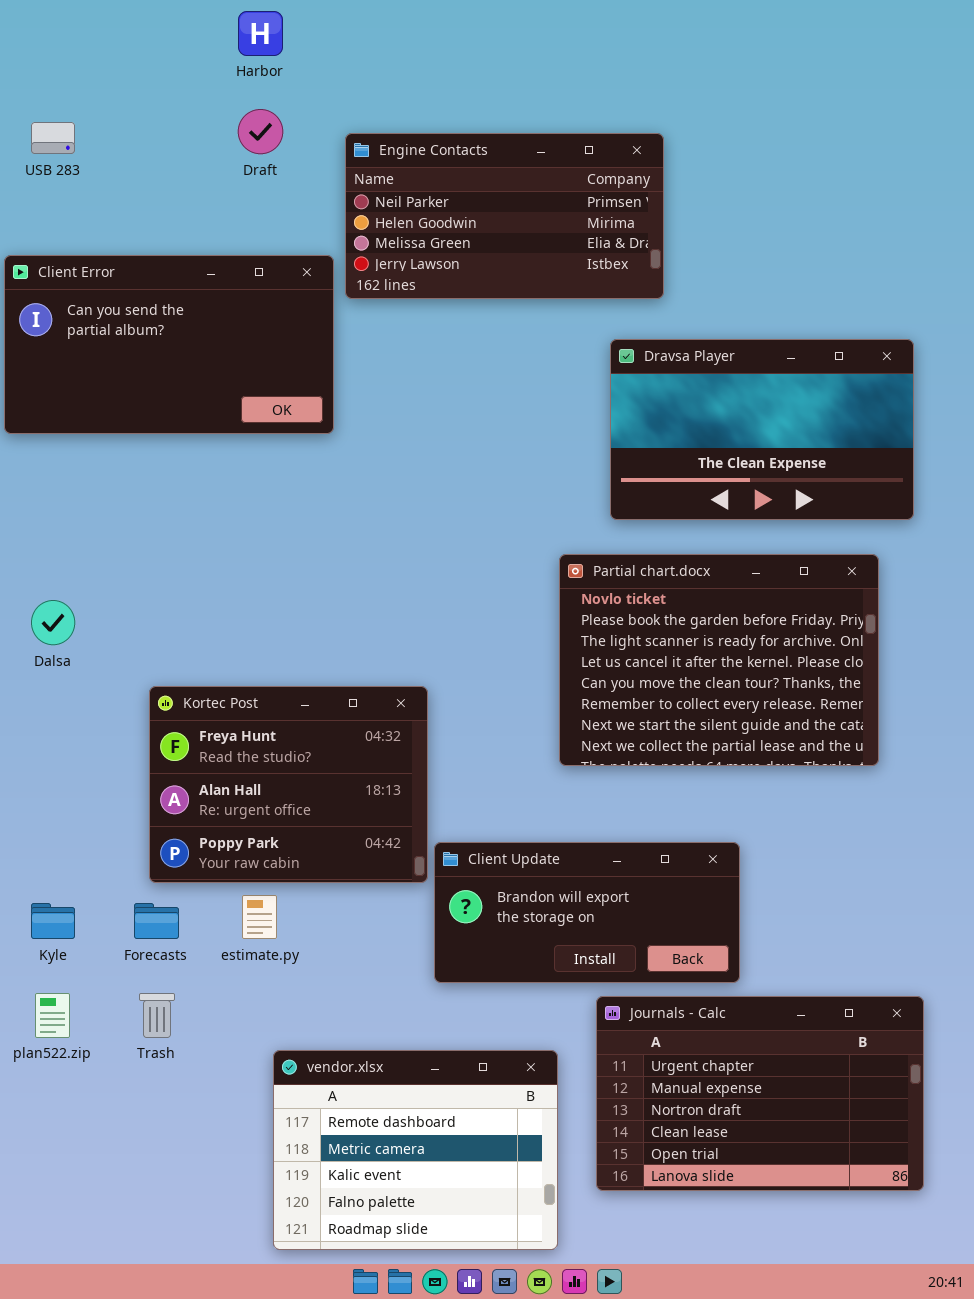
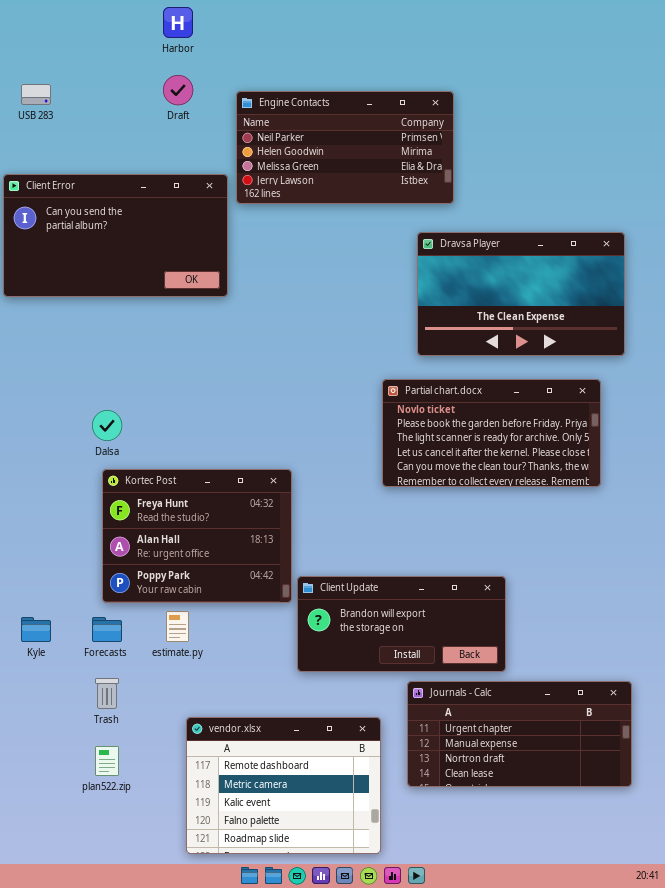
Partial chart.docx: [559,554,879,766] -> [382,379,601,487], resized
Dalsa: [31,600,75,645] -> [92,410,122,441], moved
plan522.zip: [35,993,70,1038] -> [95,746,119,776], moved
Journals - Calc: [596,996,924,1191] -> [407,681,632,787], resized

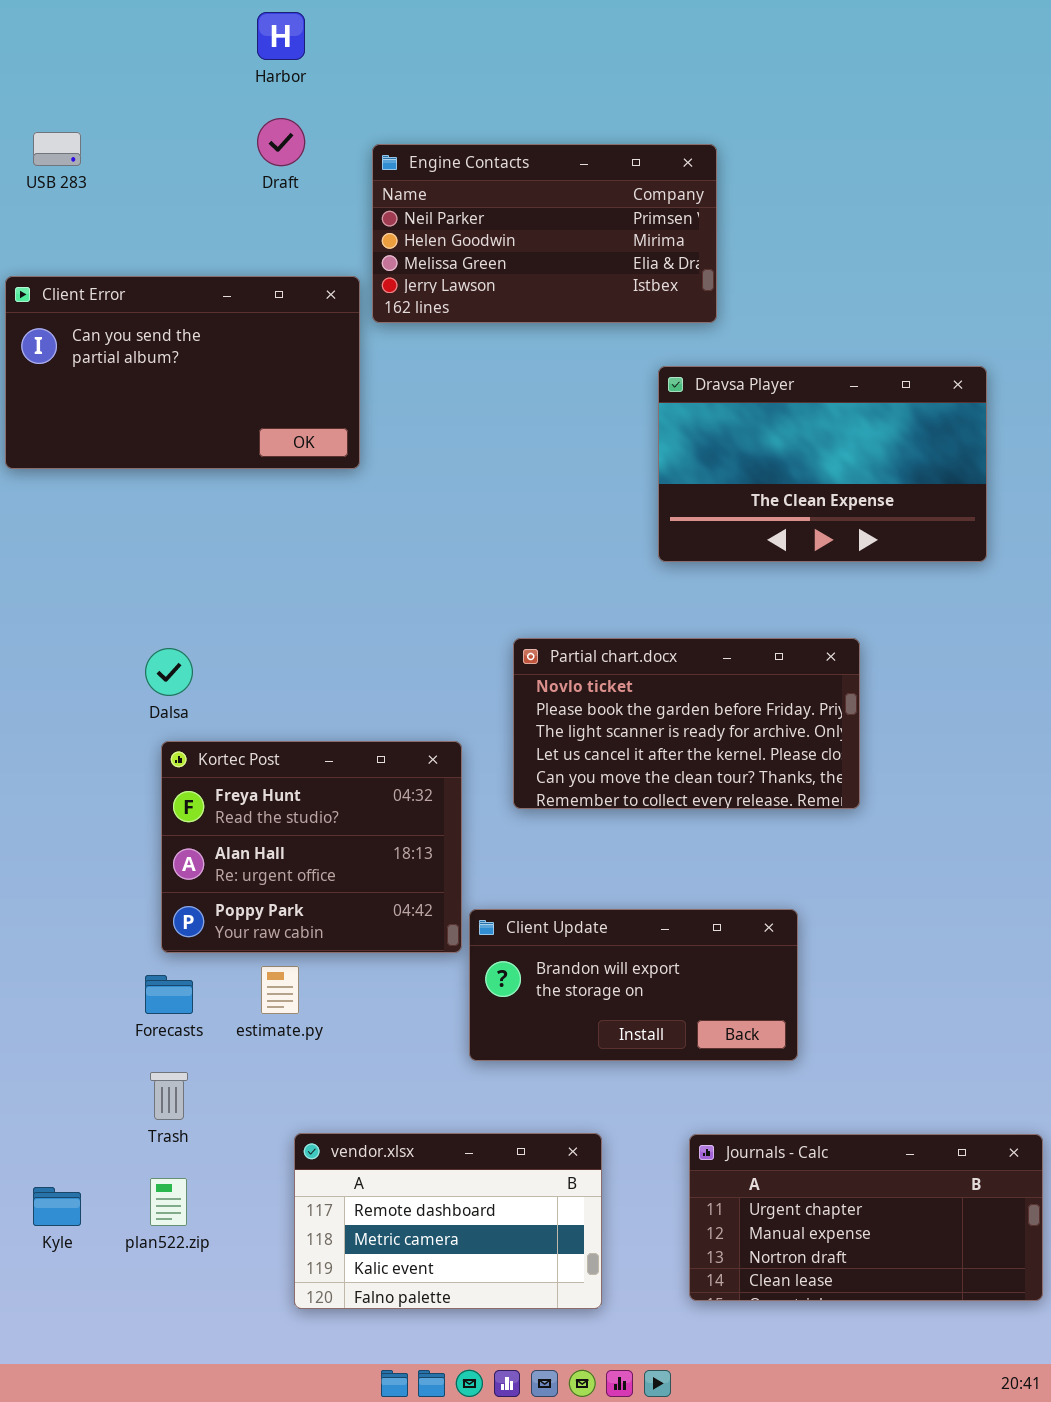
Partial chart.docx: [382,379,601,487] -> [513,638,860,809], moved
Kyle: [21,617,51,642] -> [33,1187,81,1226], moved
Journals - Calc: [407,681,632,787] -> [689,1134,1043,1301], moved
vendor.xlsx: [186,717,381,854] -> [294,1133,602,1309], resized

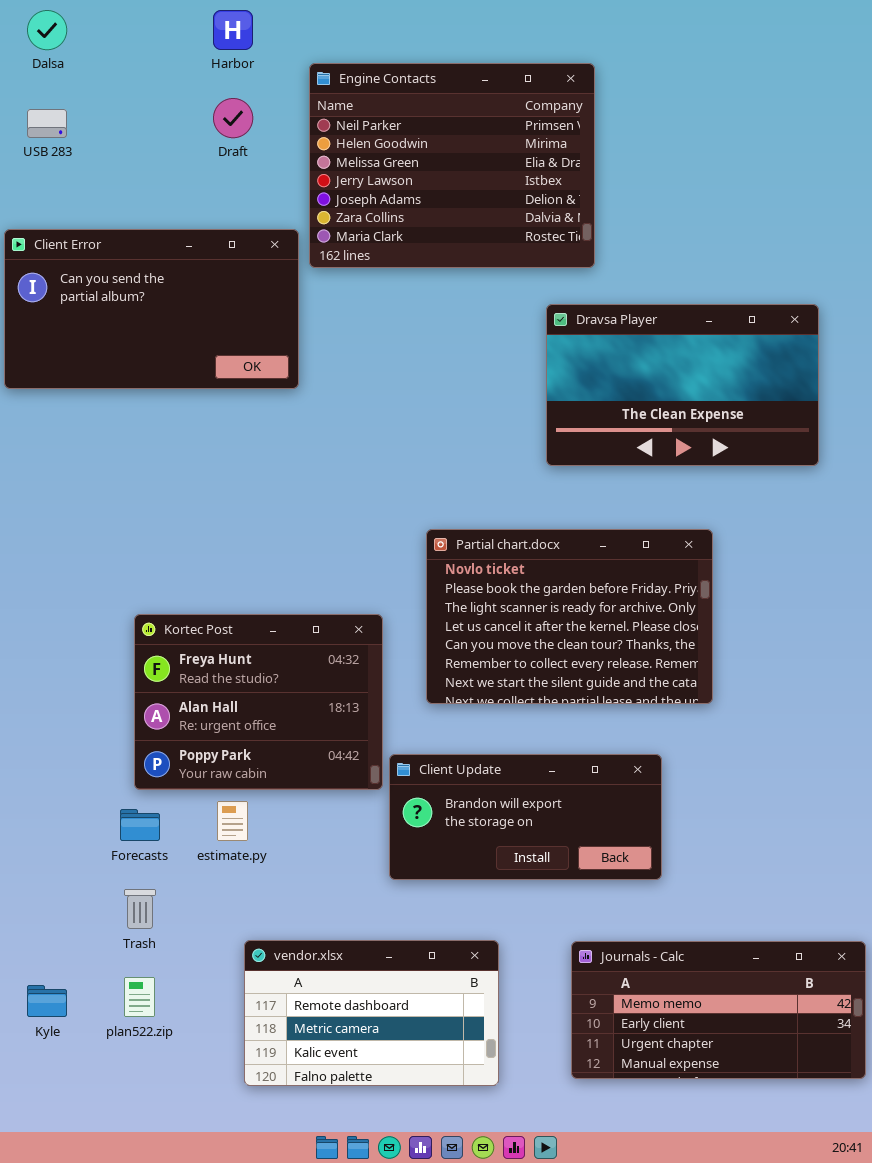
Engine Contacts: [372,144,717,323] -> [309,63,595,268], resized
Partial chart.docx: [513,638,860,809] -> [426,529,713,704], resized
Dalsa: [145,648,193,696] -> [27,10,67,50], moved
Journals - Calc: [689,1134,1043,1301] -> [571,941,866,1079], scrolled up 2 rows

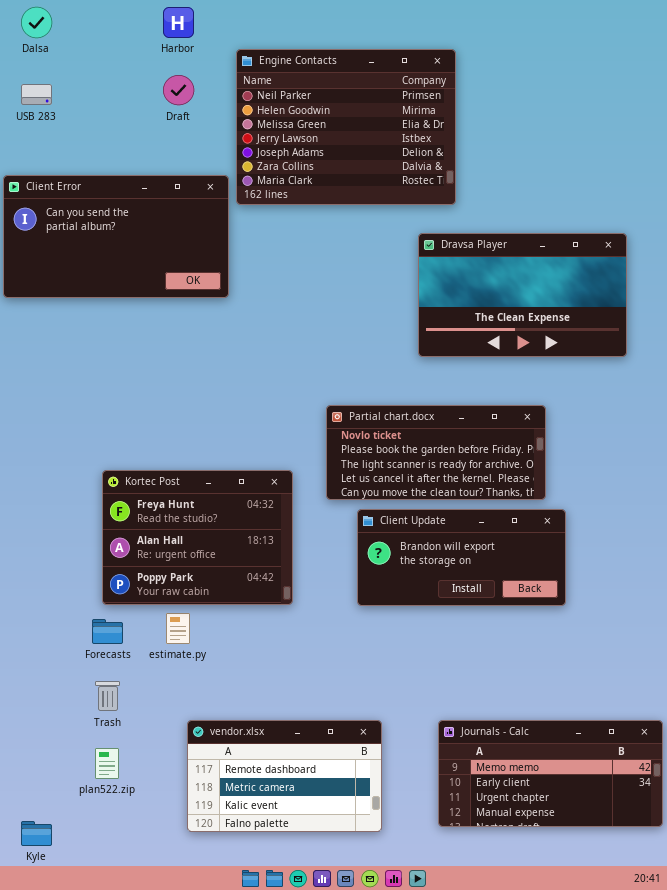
Partial chart.docx: [426,529,713,704] -> [326,405,546,500], resized
Client Update: [389,754,662,880] -> [357,509,566,606], moved
Kyle: [27,985,67,1017] -> [21,821,52,846], moved

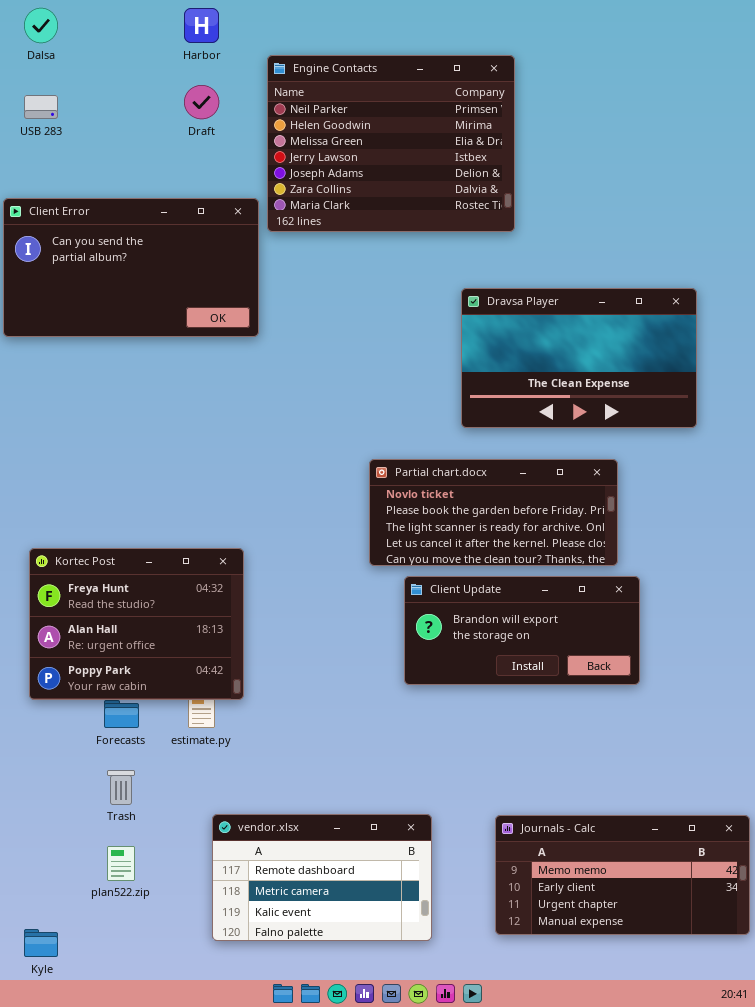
Dravsa Player: [418,233,627,357] -> [461,288,697,428], moved
Kortec Post: [102,470,293,605] -> [29,548,244,700], moved

